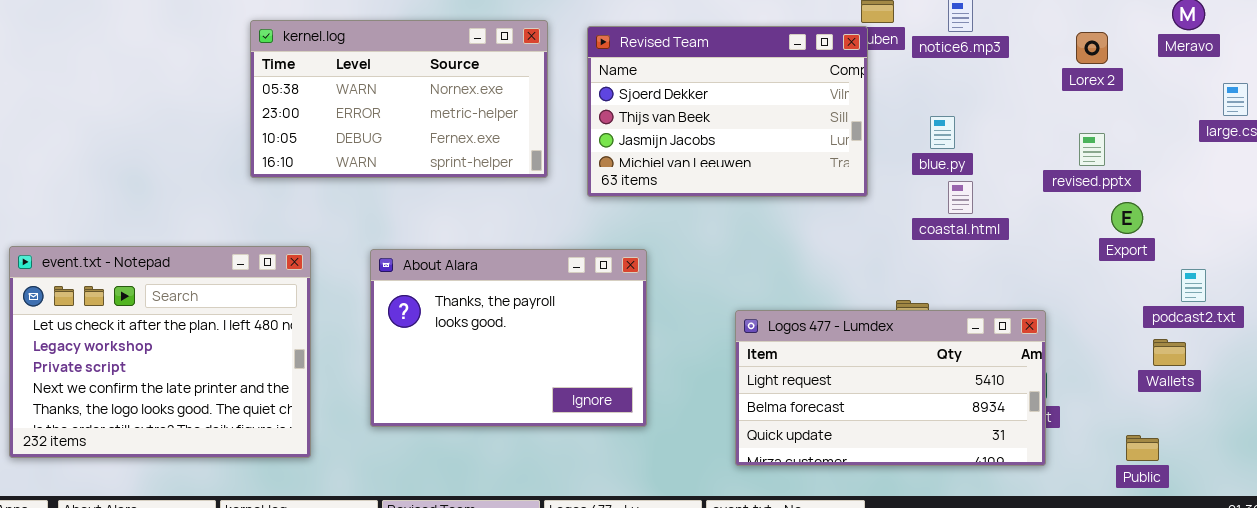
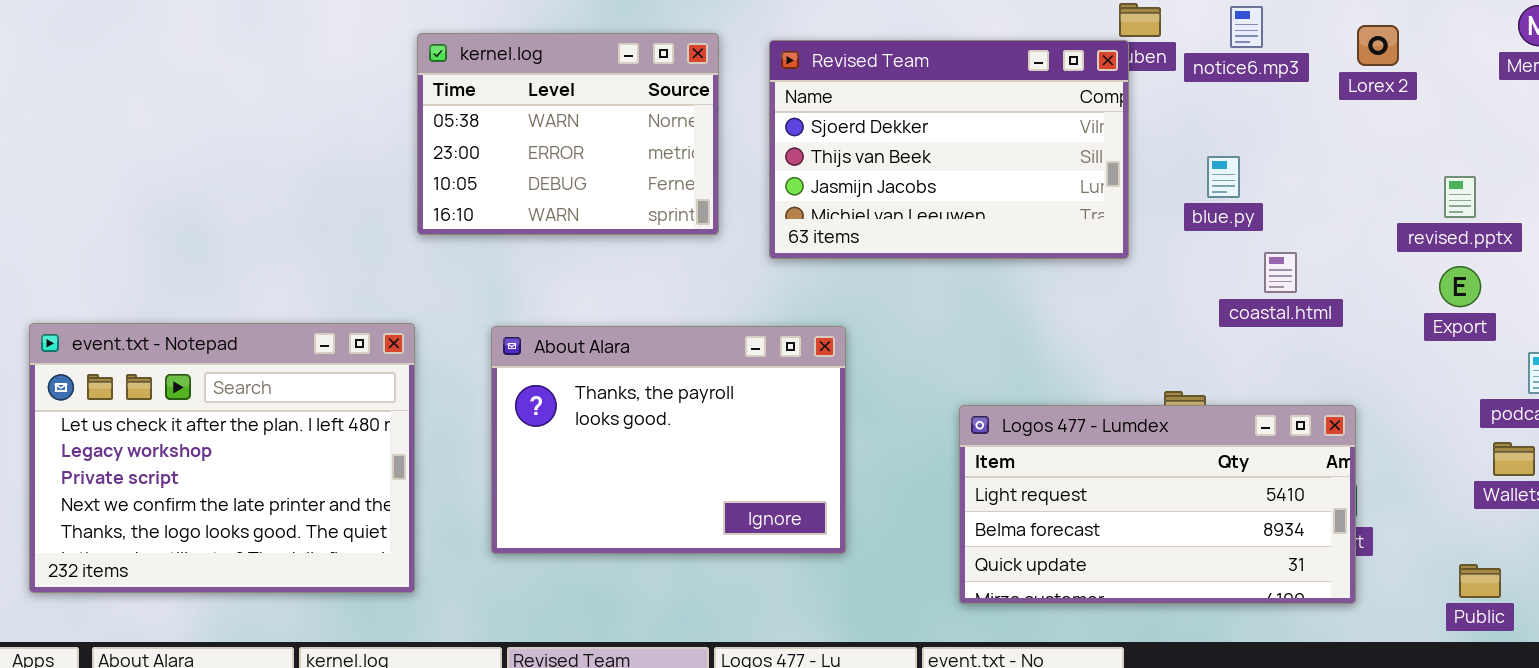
kernel.log: [250,20,548,178] -> [417,33,719,235], resized
Lorex 2: [1076,32,1108,64] -> [1357,25,1399,66], moved
revised.pptx: [1079,133,1105,166] -> [1444,176,1476,218], moved
coastal.html: [948,181,973,214] -> [1264,252,1297,293], moved

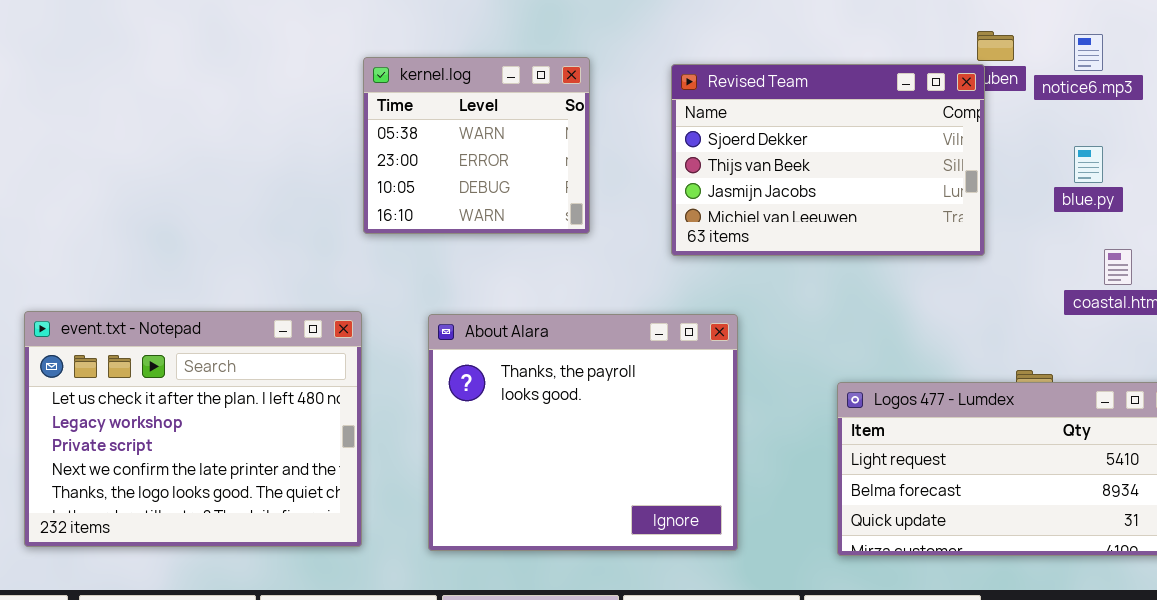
kernel.log: [417,33,719,235] -> [363,57,590,234], resized
blue.py: [1207,156,1240,198] -> [1074,146,1103,183], moved
About Alara: [491,326,846,554] -> [428,314,738,551], resized

